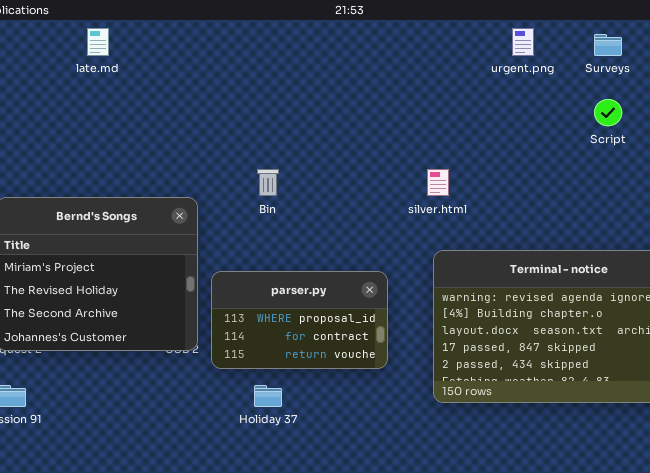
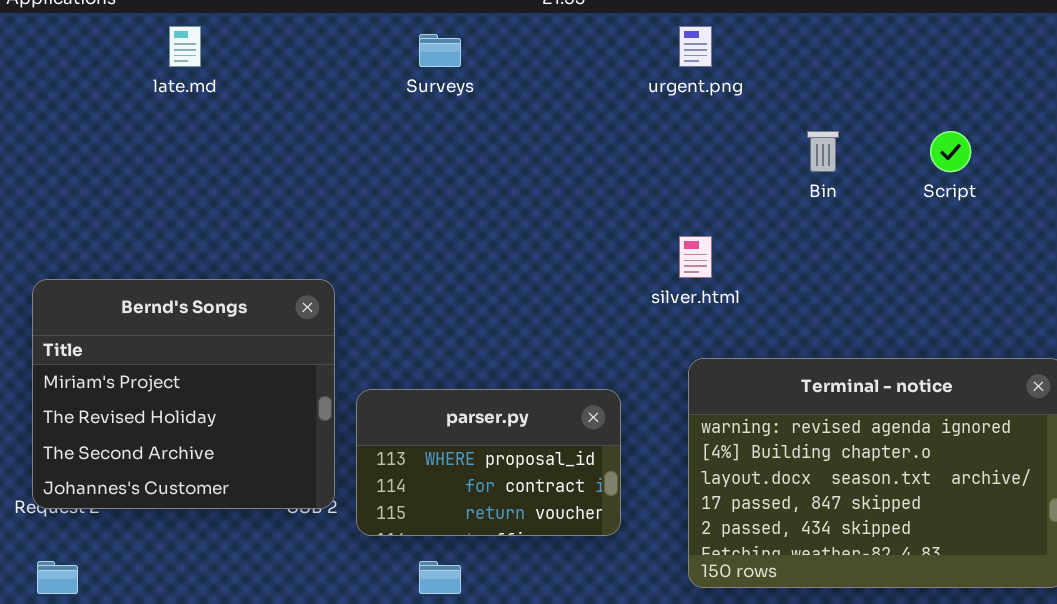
urgent.png: [512,28,534,56] -> [679,26,712,67], moved
Surveys: [594,34,622,56] -> [419,34,461,67], moved
Bin: [257,169,279,196] -> [807,131,839,172], moved

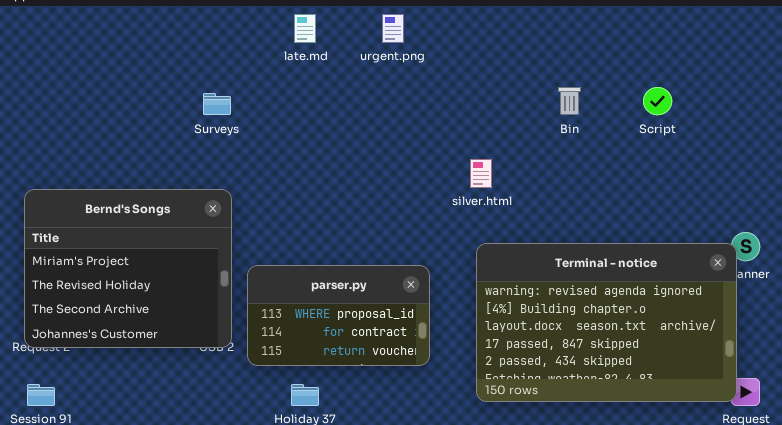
late.md: [169,26,201,67] -> [294,14,316,43], moved
urgent.png: [679,26,712,67] -> [382,14,404,43], moved
Surveys: [419,34,461,67] -> [203,93,231,115], moved

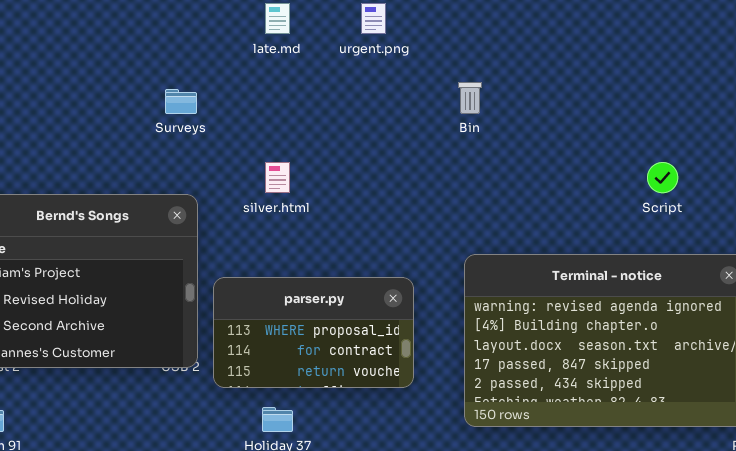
Bin: [558,87,581,115] -> [458,82,482,114], moved
Script: [643,87,672,115] -> [647,162,678,193], moved
silver.html: [470,159,492,188] -> [265,162,290,193], moved

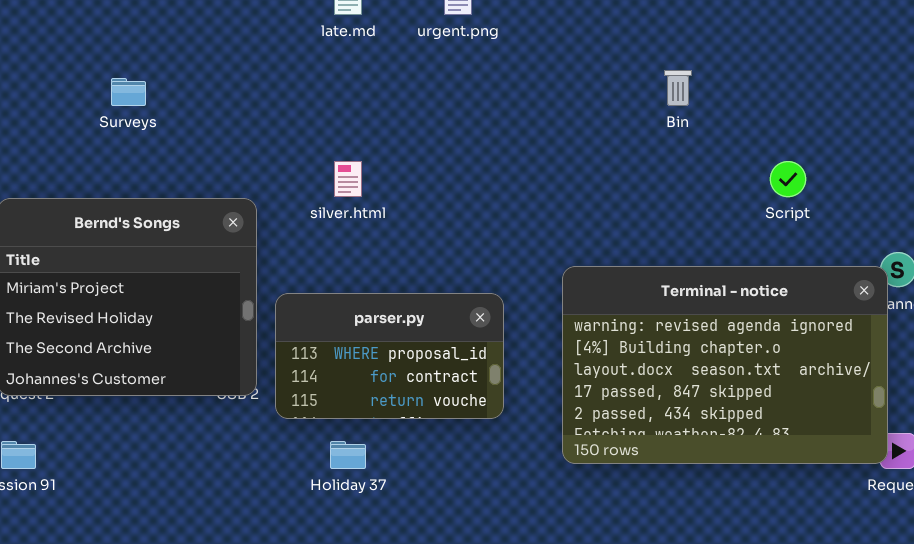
Bin: [458,82,482,114] -> [664,70,692,106], moved
Surveys: [165,89,197,114] -> [111,78,146,106], moved

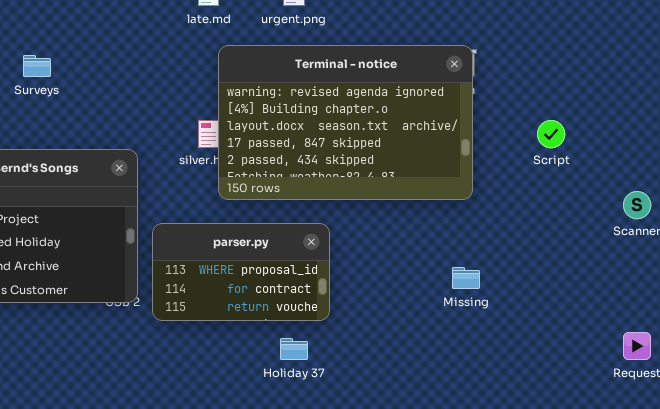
Terminal - notice: [562,266,888,464] -> [218,45,473,200], moved
Holiday 37: [330,441,366,469] -> [280,338,308,360], moved

